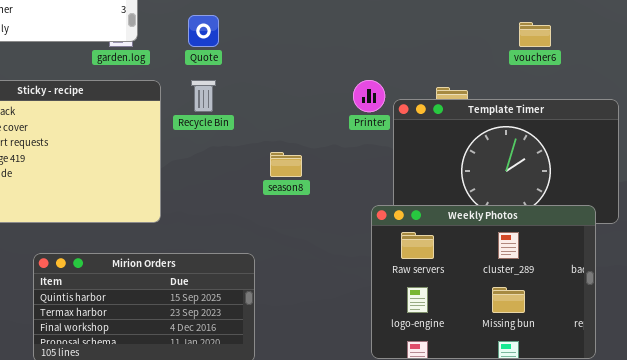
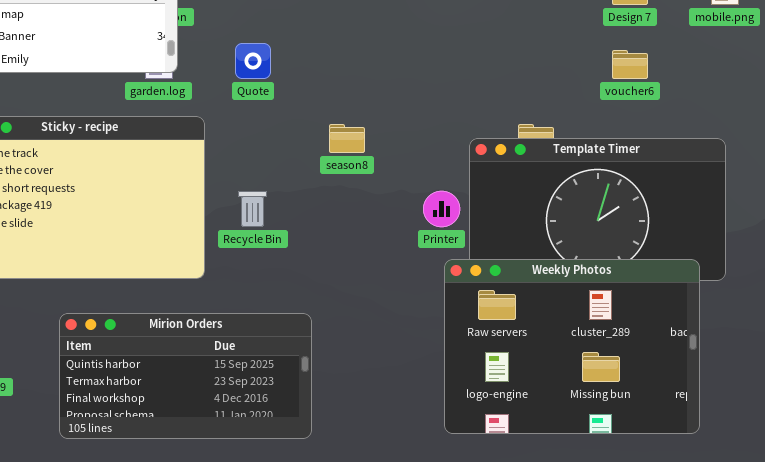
Recycle Bin: [191,80,216,112] -> [238,191,267,227], moved
Printer: [353,80,385,112] -> [423,191,460,227], moved
season8: [270,152,302,177] -> [329,124,365,153], moved

